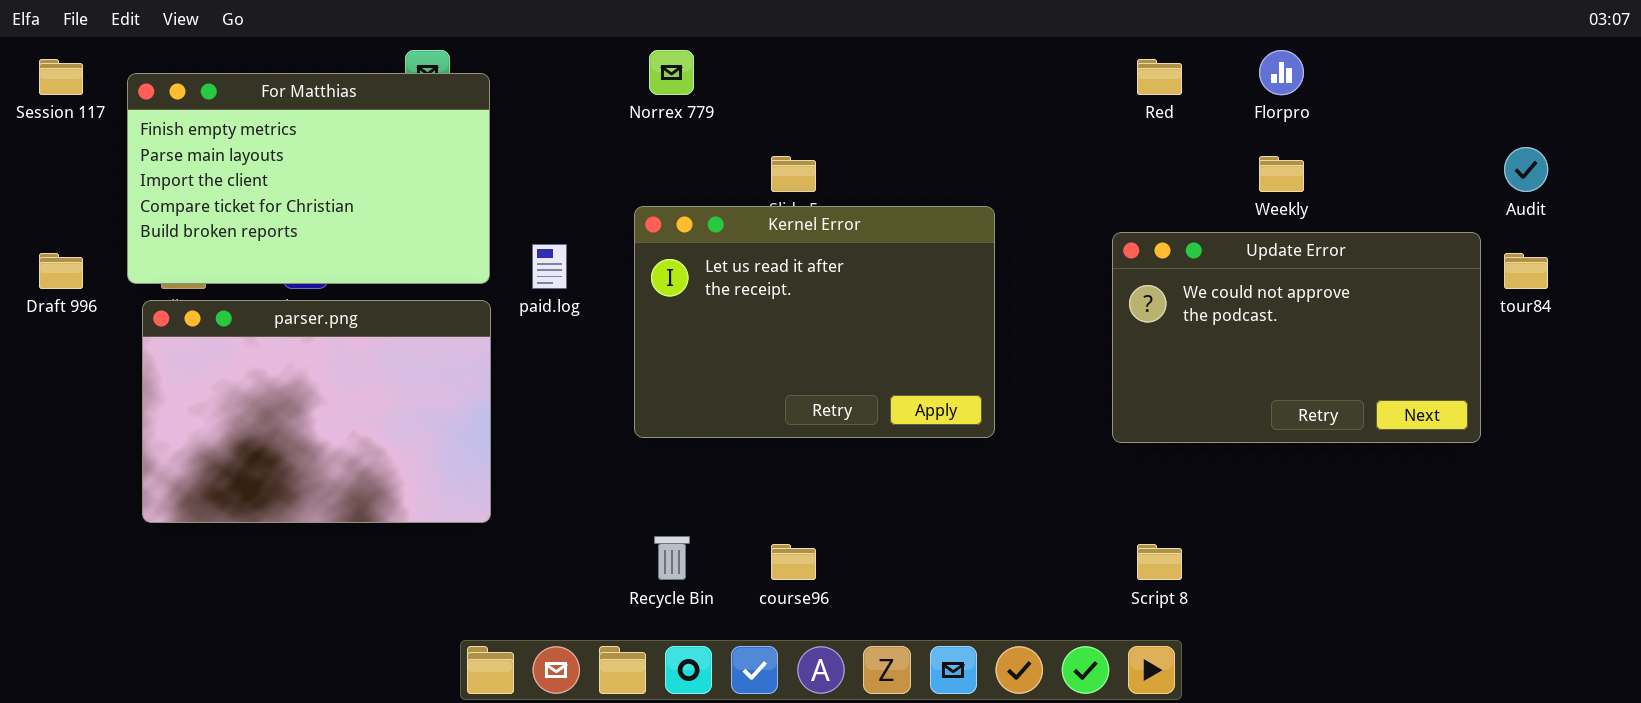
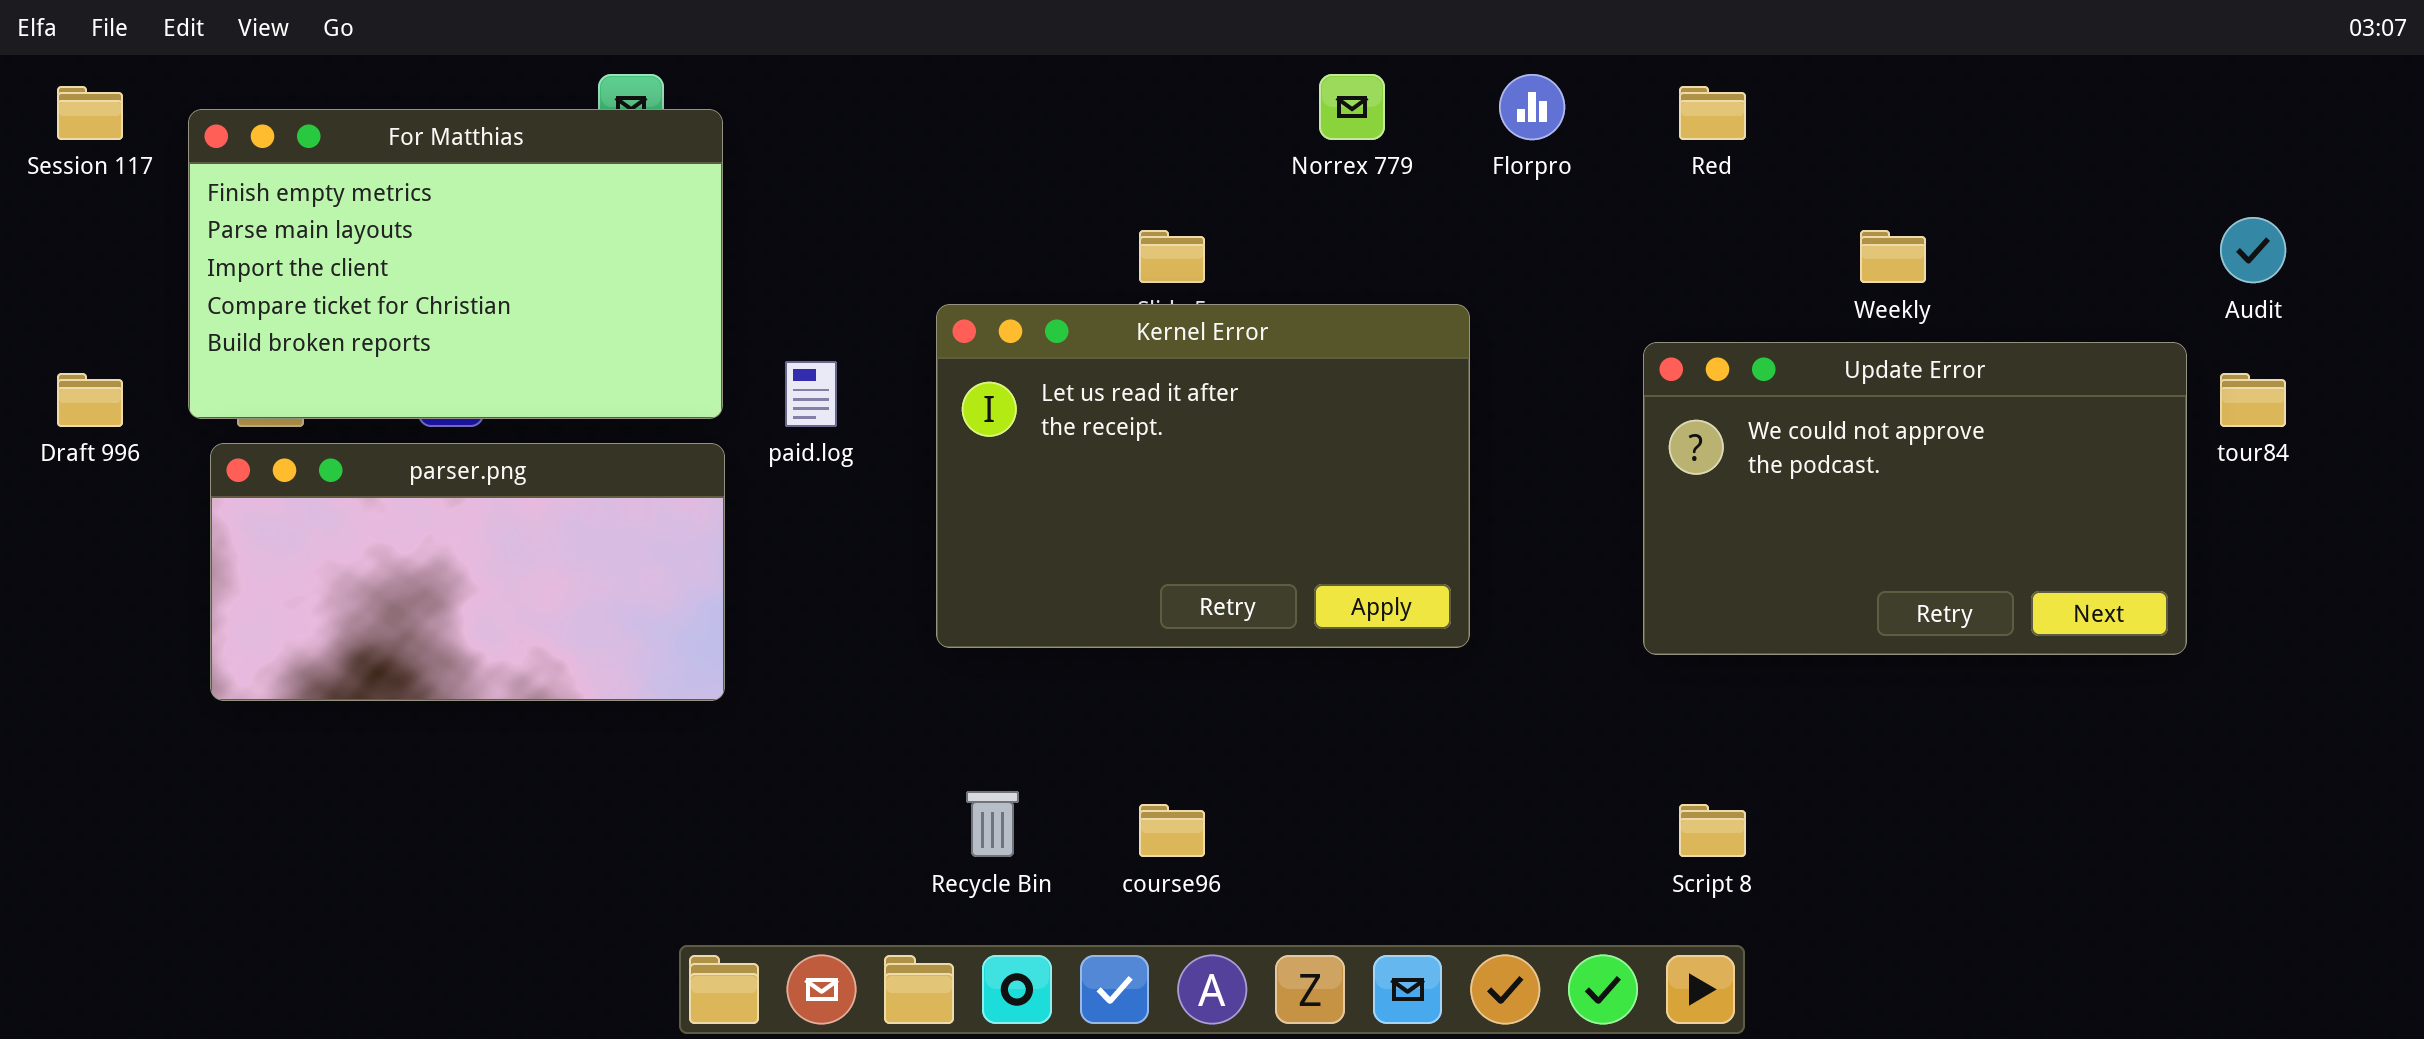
Norrex 779: [649,50,694,95] -> [1319,74,1385,140], moved
Florpro: [1259,50,1304,95] -> [1499,74,1565,140], moved
parser.png: [142,300,491,523] -> [210,443,725,701], resized

